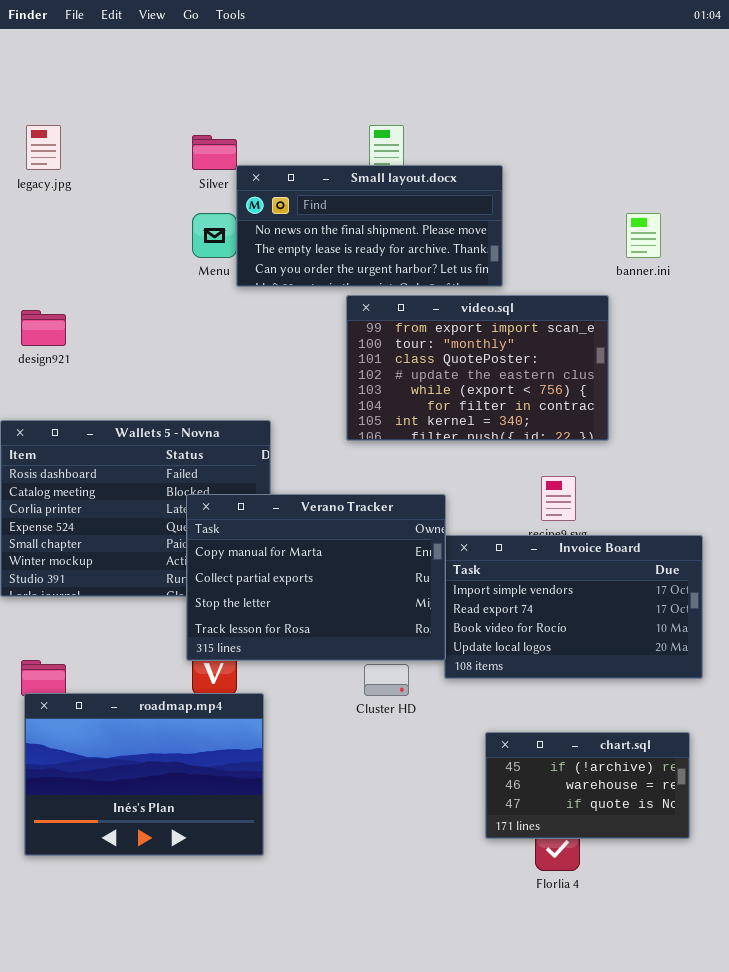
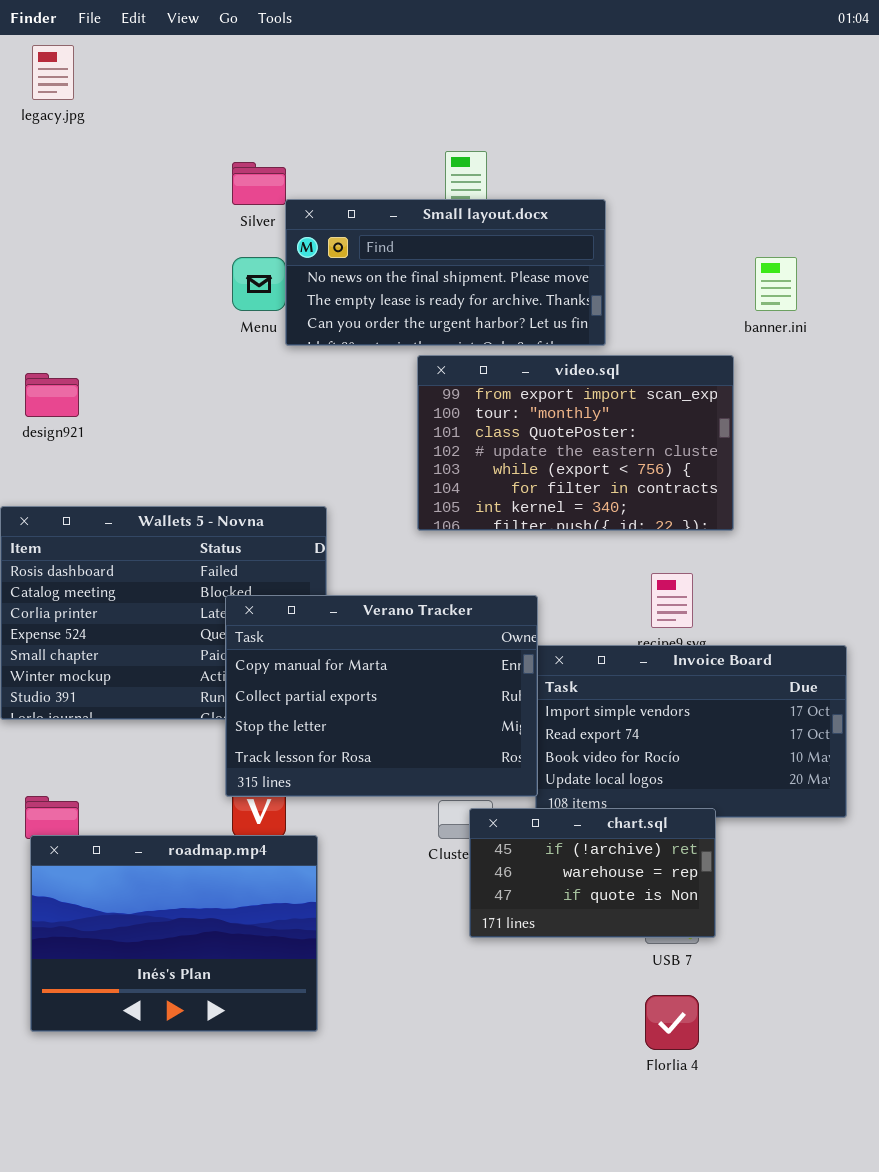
legacy.jpg: [26,125,61,170] -> [32,45,74,100], moved
chart.sql: [485,732,690,839] -> [469,808,716,938], moved

